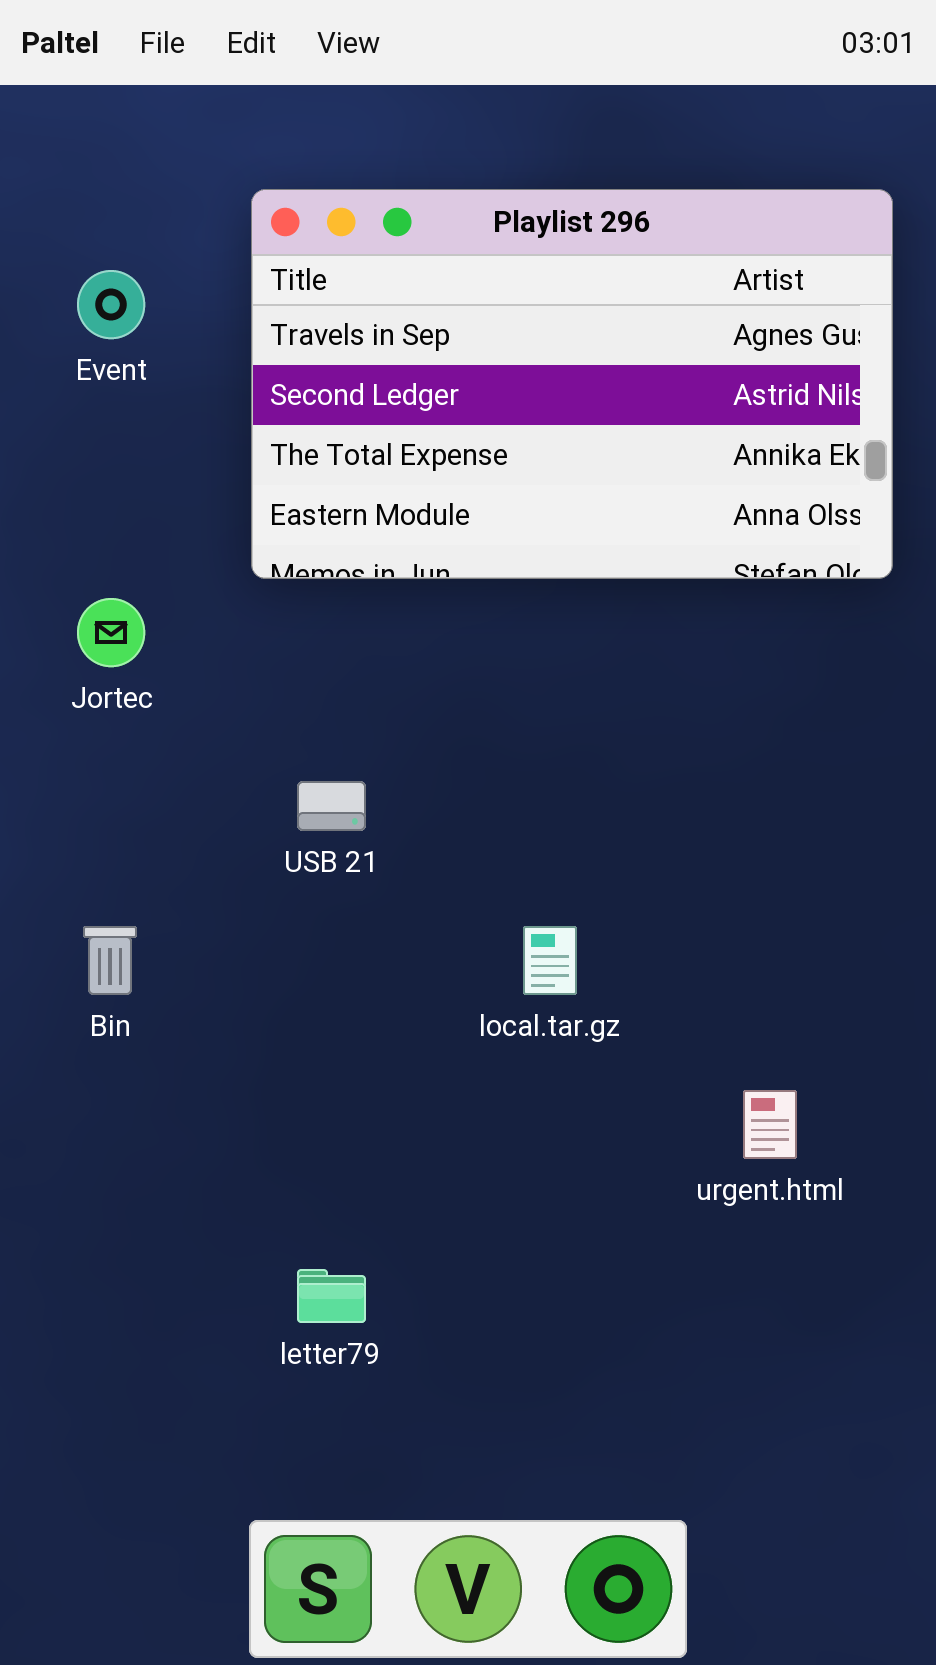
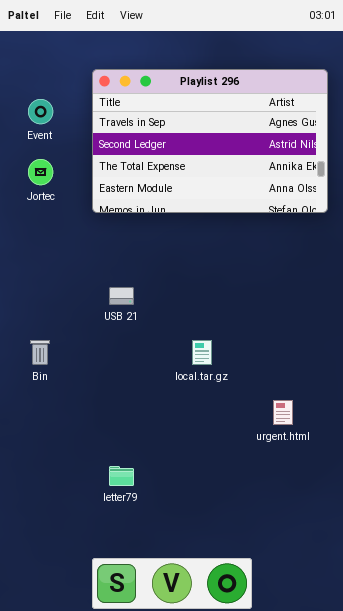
Jortec: [77,598,145,667] -> [28,159,53,185], moved

